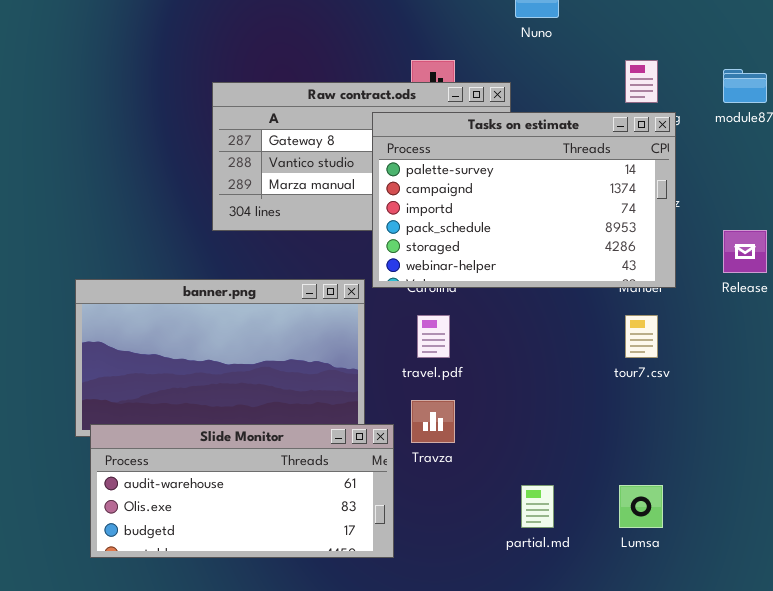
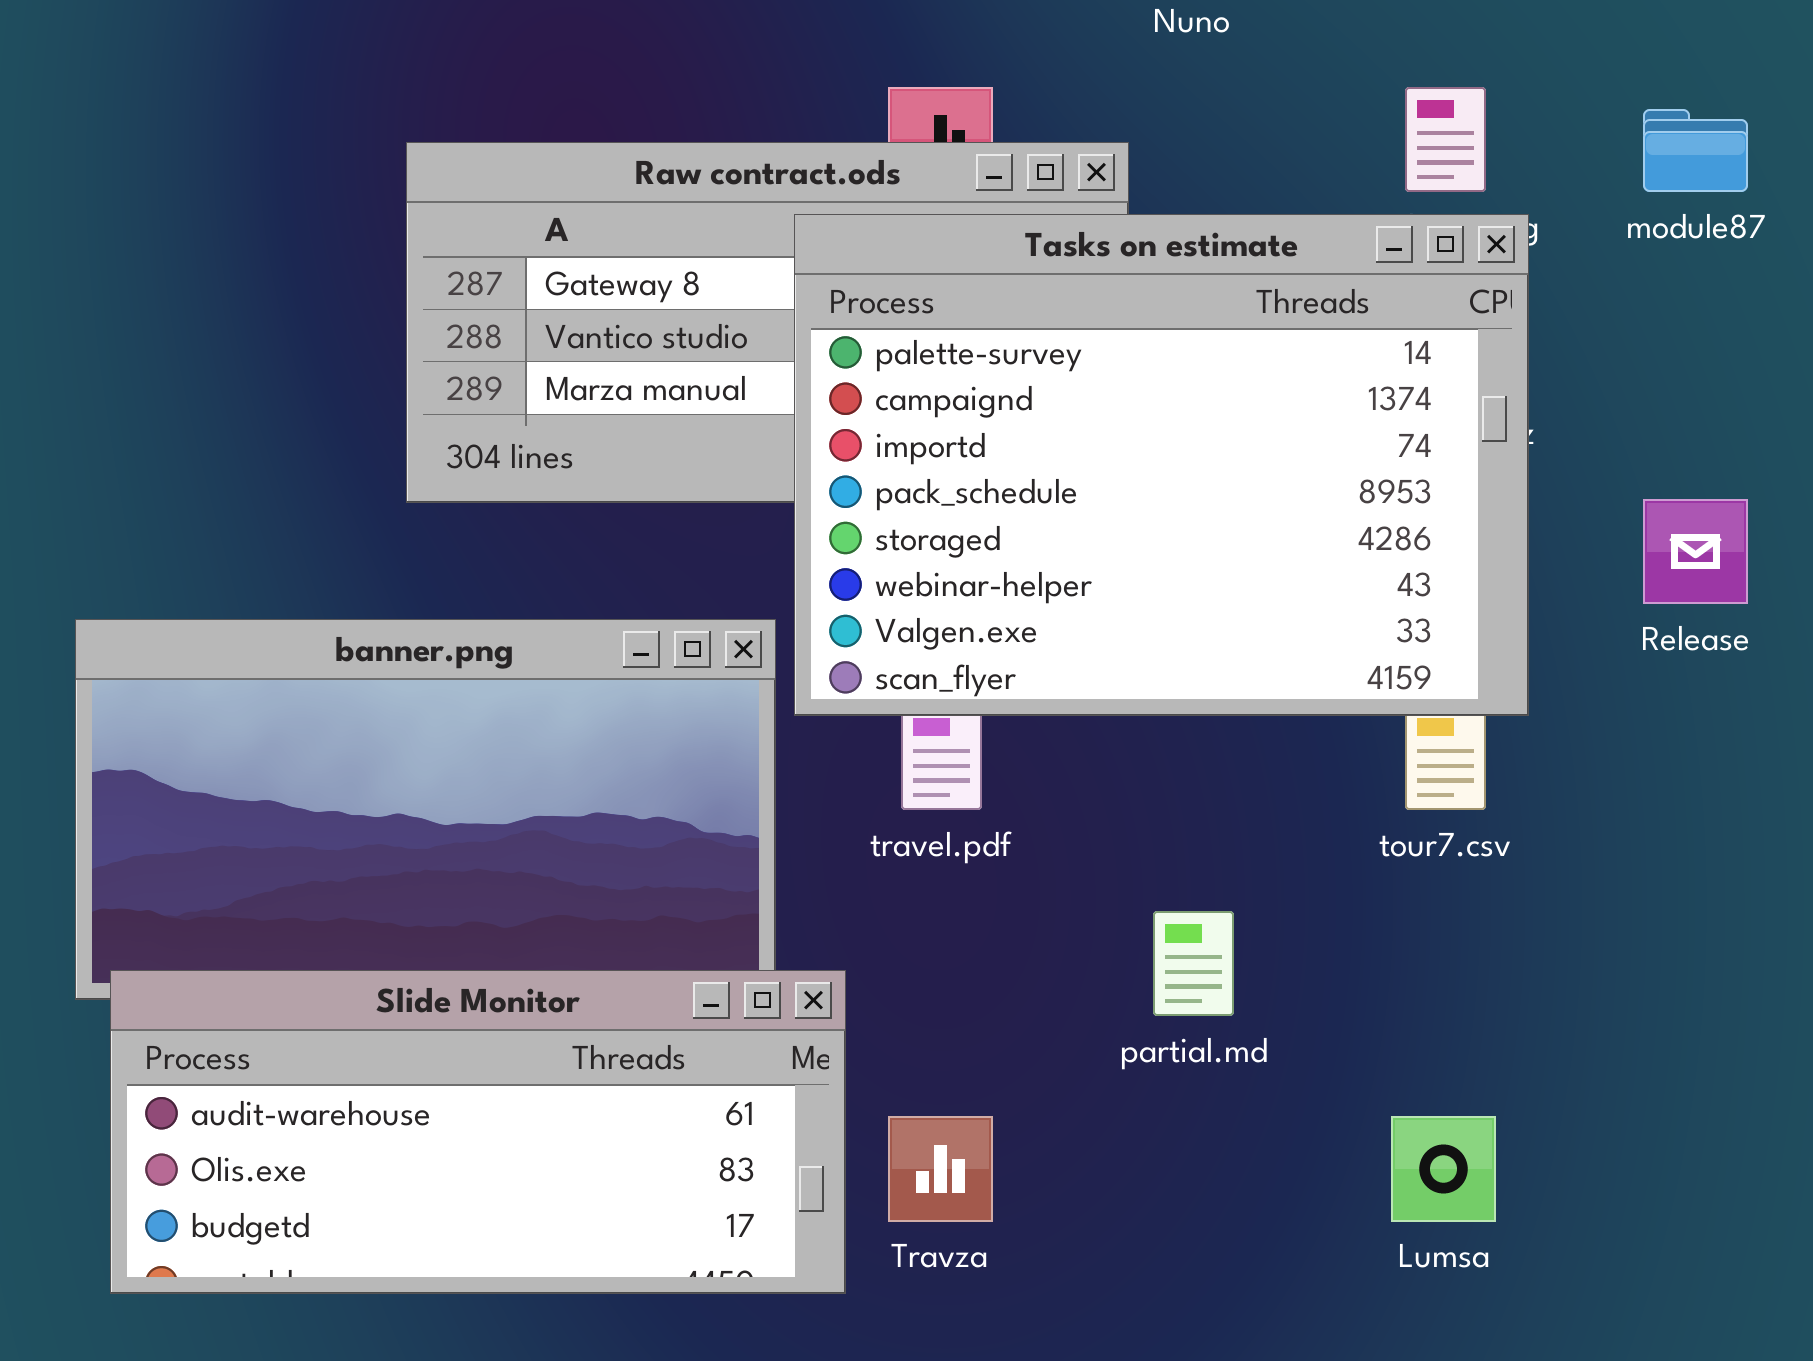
Tasks on estimate: [372,112,676,288] -> [794,214,1529,716], resized
Travza: [411,400,455,443] -> [888,1116,993,1222], moved
partial.md: [521,485,554,528] -> [1153,911,1234,1016], moved

